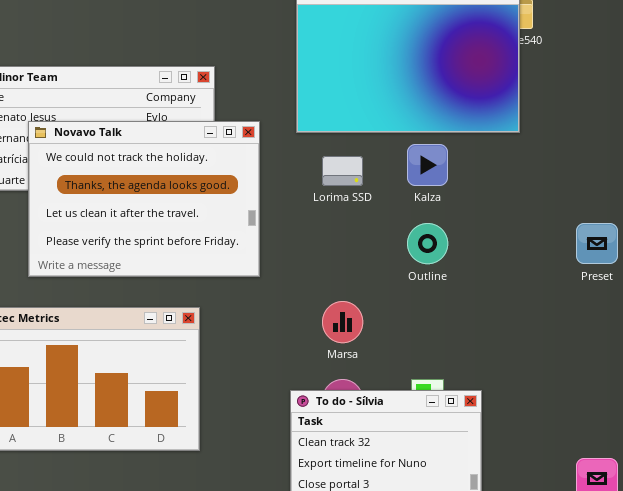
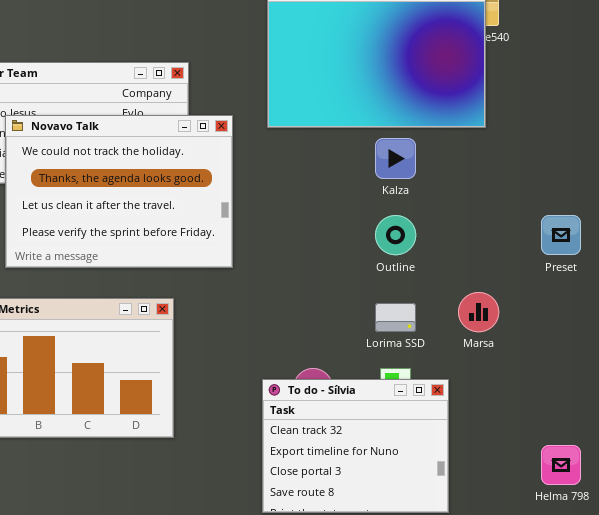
Lorima SSD: [322,156,363,186] -> [375,303,416,332], moved
Marsa: [322,301,363,343] -> [458,292,499,332], moved

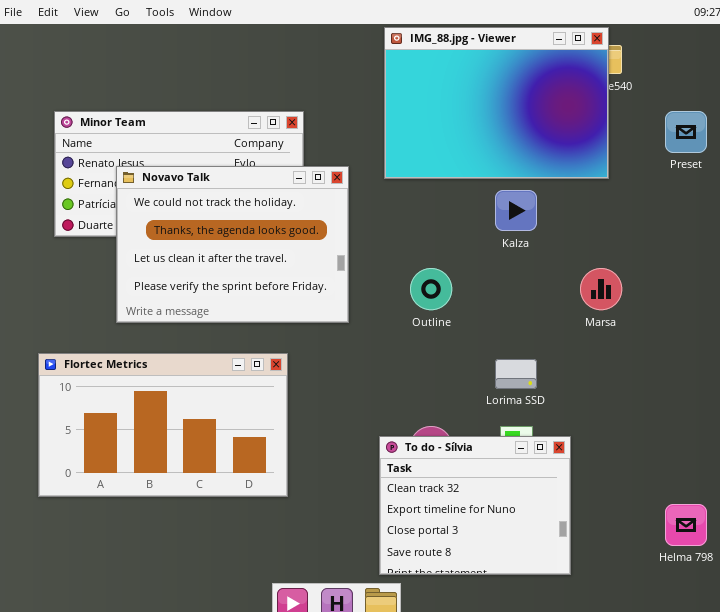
Outline: [375,215,416,255] -> [410,268,452,310], moved
Preset: [541,215,581,255] -> [665,111,707,153], moved
Marsa: [458,292,499,332] -> [580,268,622,310], moved

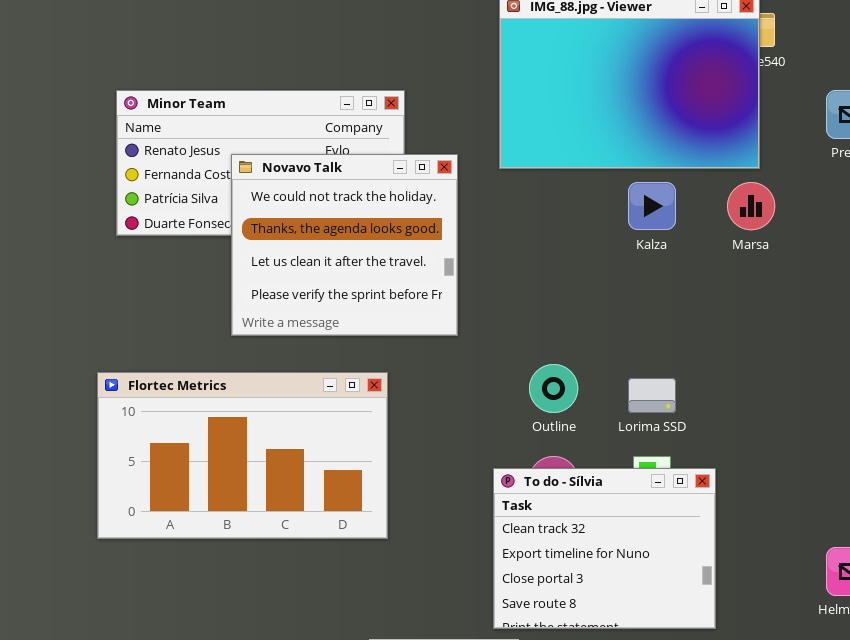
Novavo Talk: [116,166,349,323] -> [231,154,458,336], resized
Outline: [410,268,452,310] -> [529,364,578,413], moved
Marsa: [580,268,622,310] -> [727,182,775,230], moved

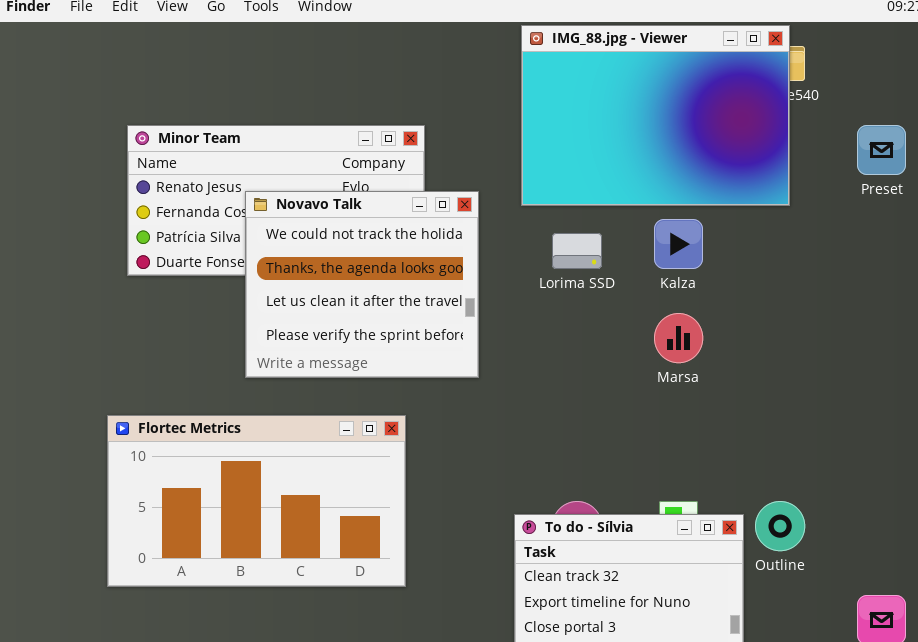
Marsa: [727,182,775,230] -> [654,313,703,363], moved
Outline: [529,364,578,413] -> [755,501,805,551], moved
Lorima SSD: [628,378,676,413] -> [552,233,602,269], moved

